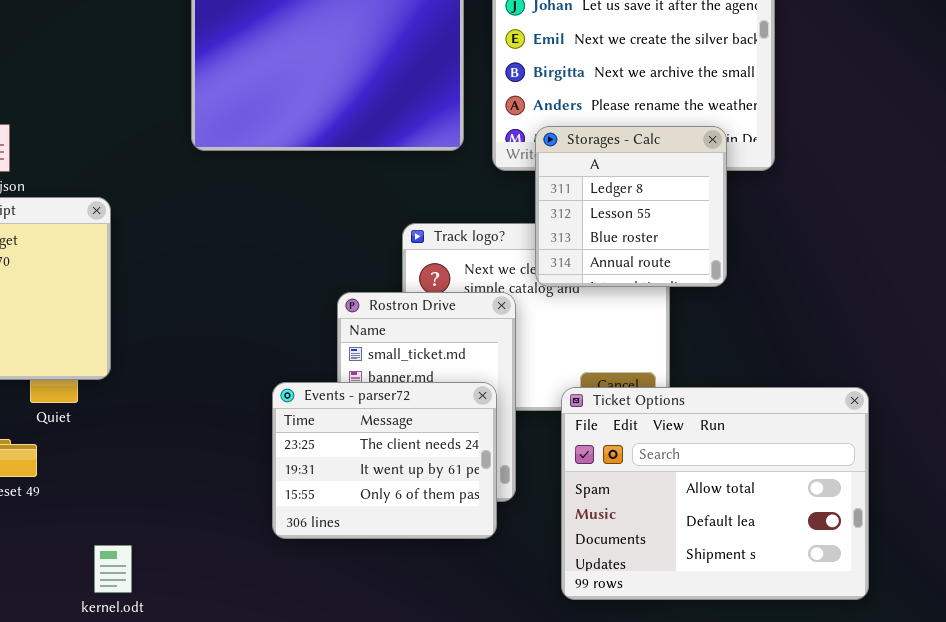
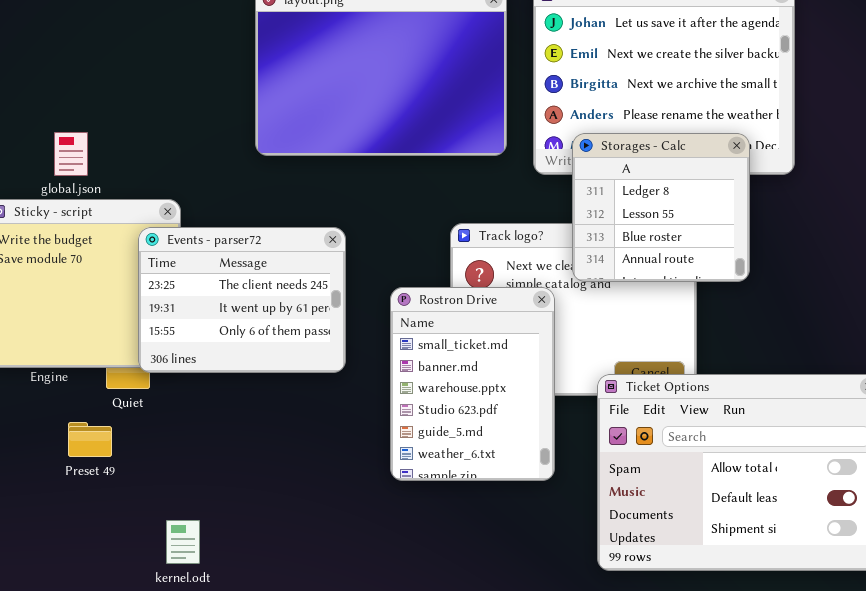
Events - parser72: [272,382,497,539] -> [138,227,346,373], moved

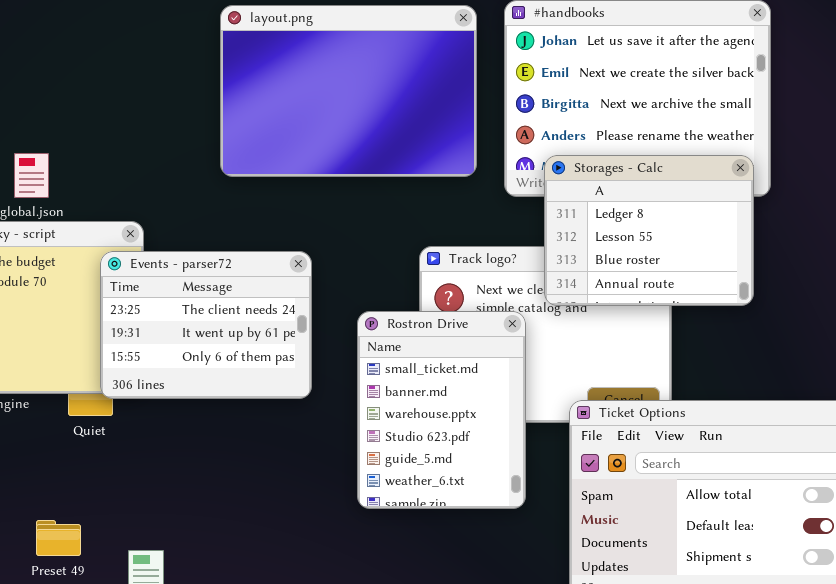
Storages - Calc: [572,133,750,282] -> [544,155,754,306], resized
Preset 49: [68,422,112,457] -> [36,520,81,556], moved

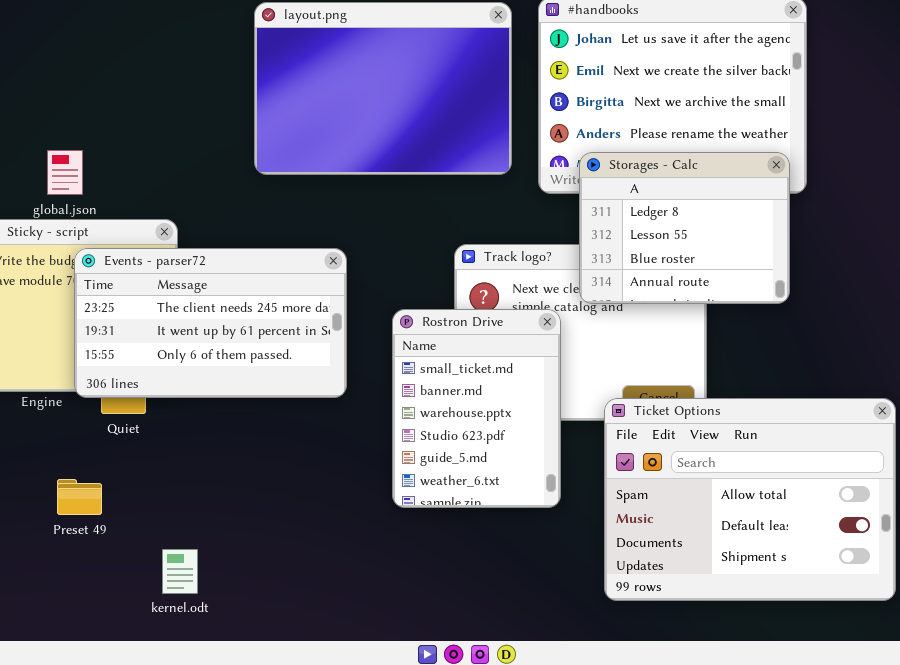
Events - parser72: [100,251,312,399] -> [74,248,347,398], resized
Preset 49: [36,520,81,556] -> [57,479,102,515], moved

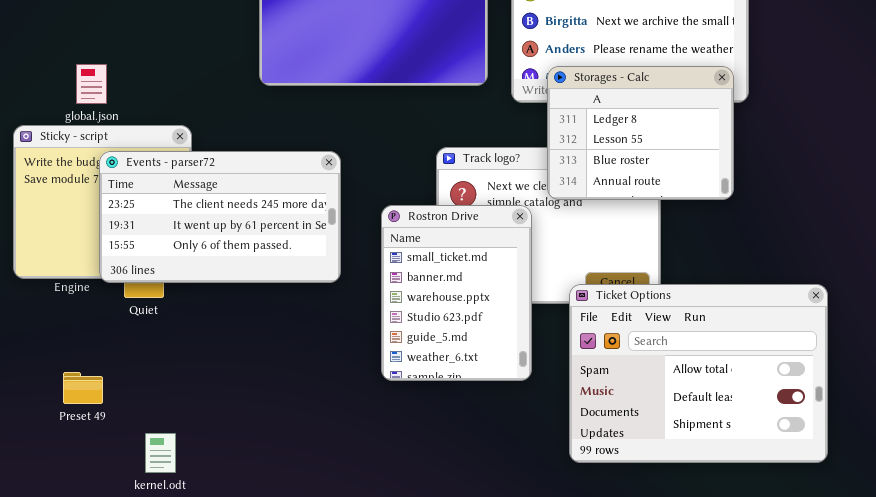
Preset 49: [57,479,102,515] -> [63,372,103,404], moved
kernel.odt: [162,549,198,594] -> [145,433,176,473], moved

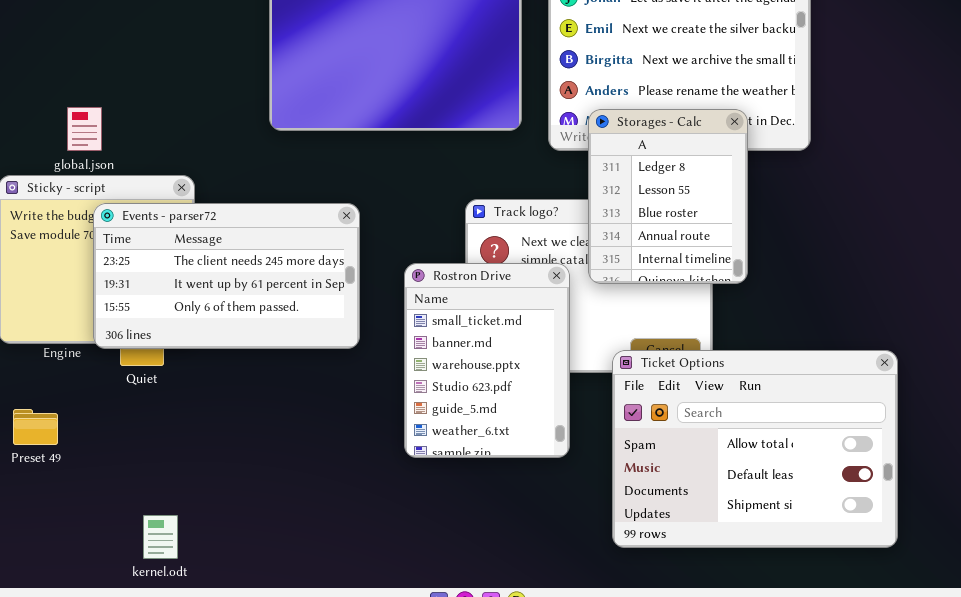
Storages - Calc: [547,66,734,200] -> [588,109,748,284], resized
Preset 49: [63,372,103,404] -> [13,409,58,445], moved

